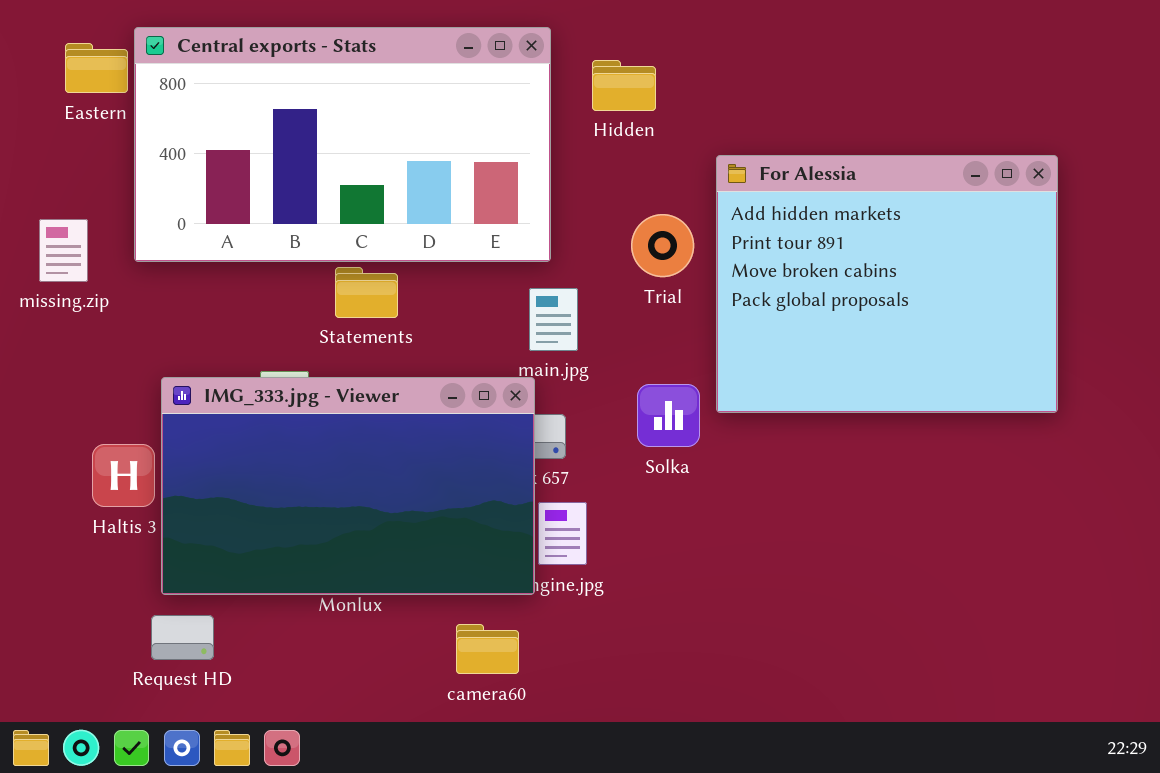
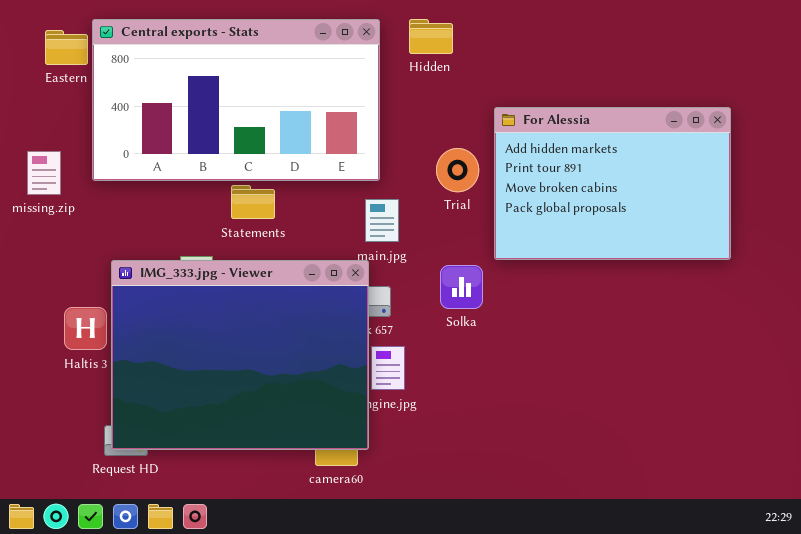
Hidden: [592,60,656,111] -> [409,19,453,54], moved
For Alessia: [716,155,1058,413] -> [494,107,731,260], resized
IMG_333.jpg - Viewer: [161,377,535,595] -> [111,260,369,450], resized

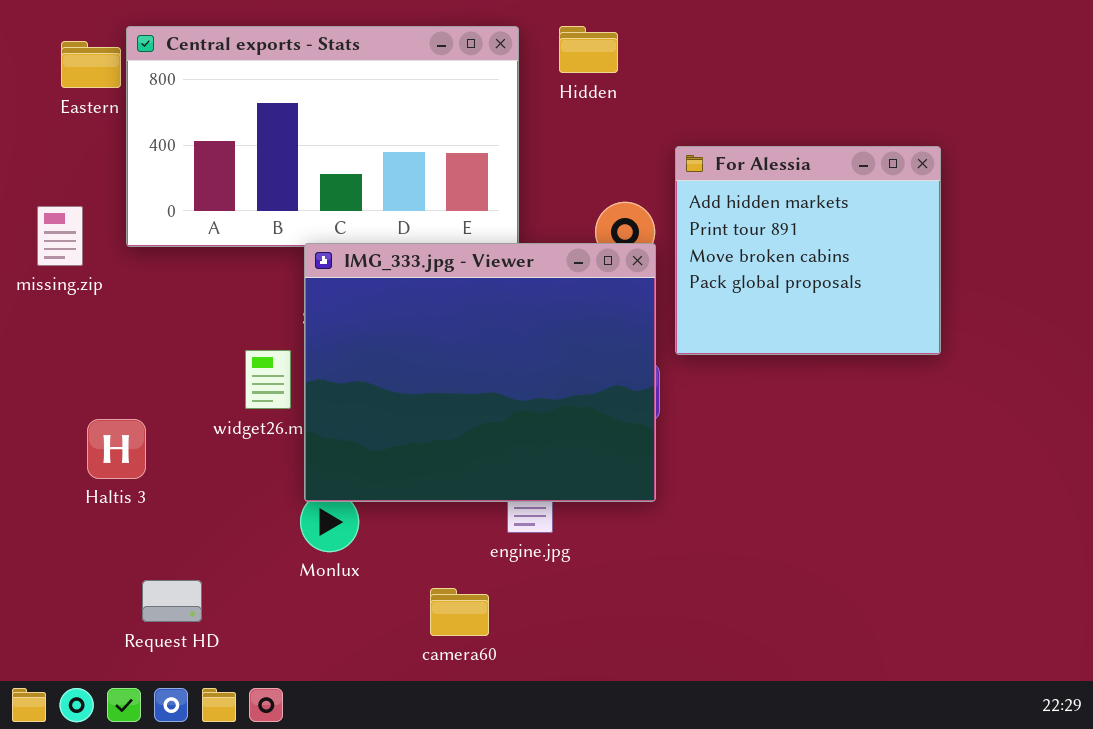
For Alessia: [494,107,731,260] -> [675,146,941,355], resized
IMG_333.jpg - Viewer: [111,260,369,450] -> [304,243,656,502], moved

